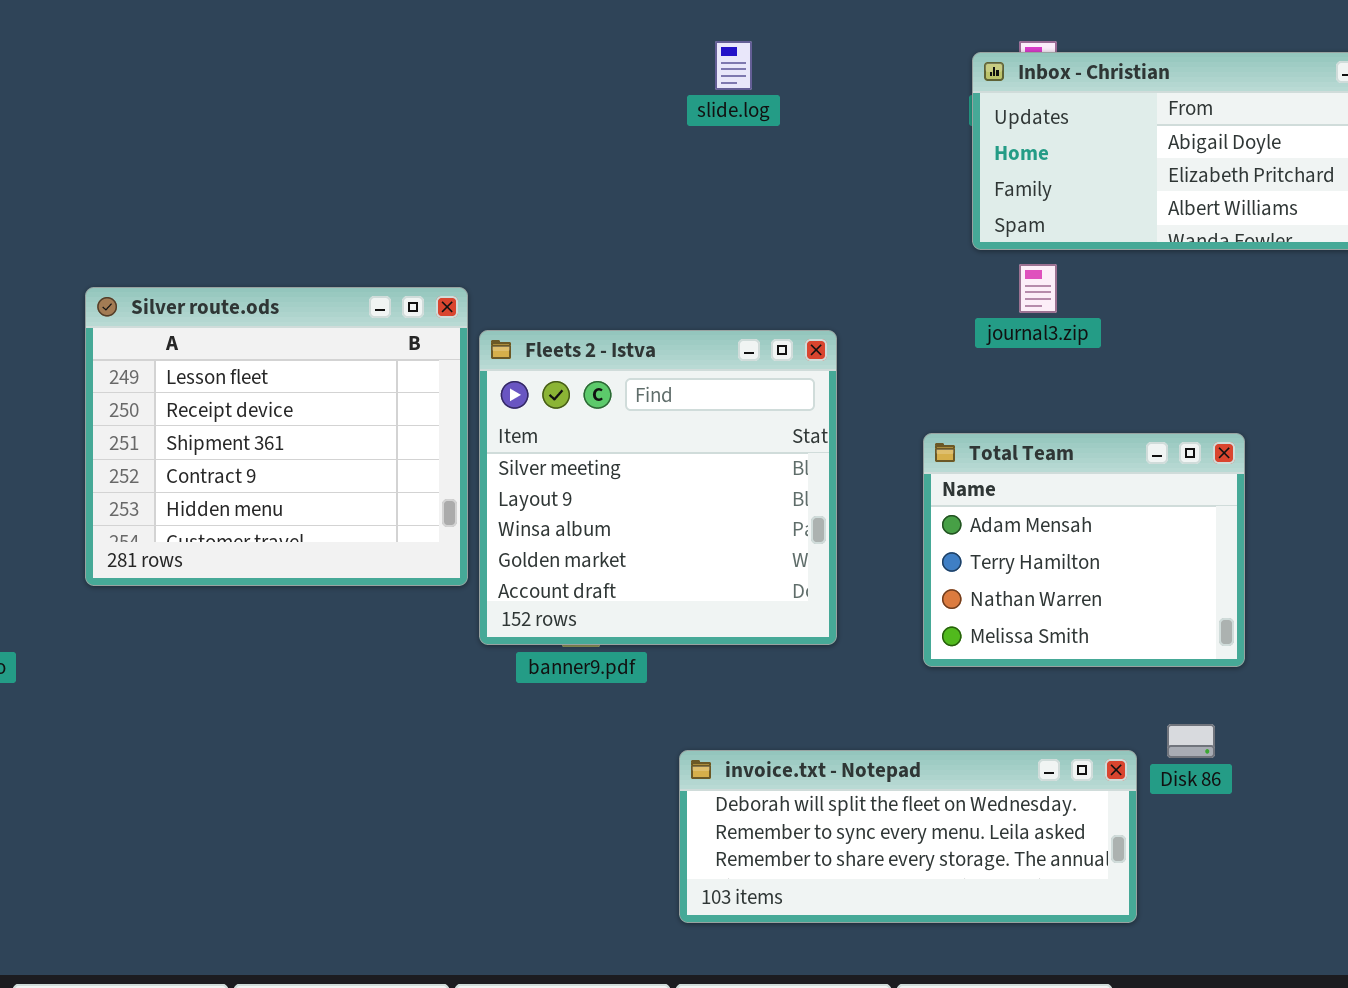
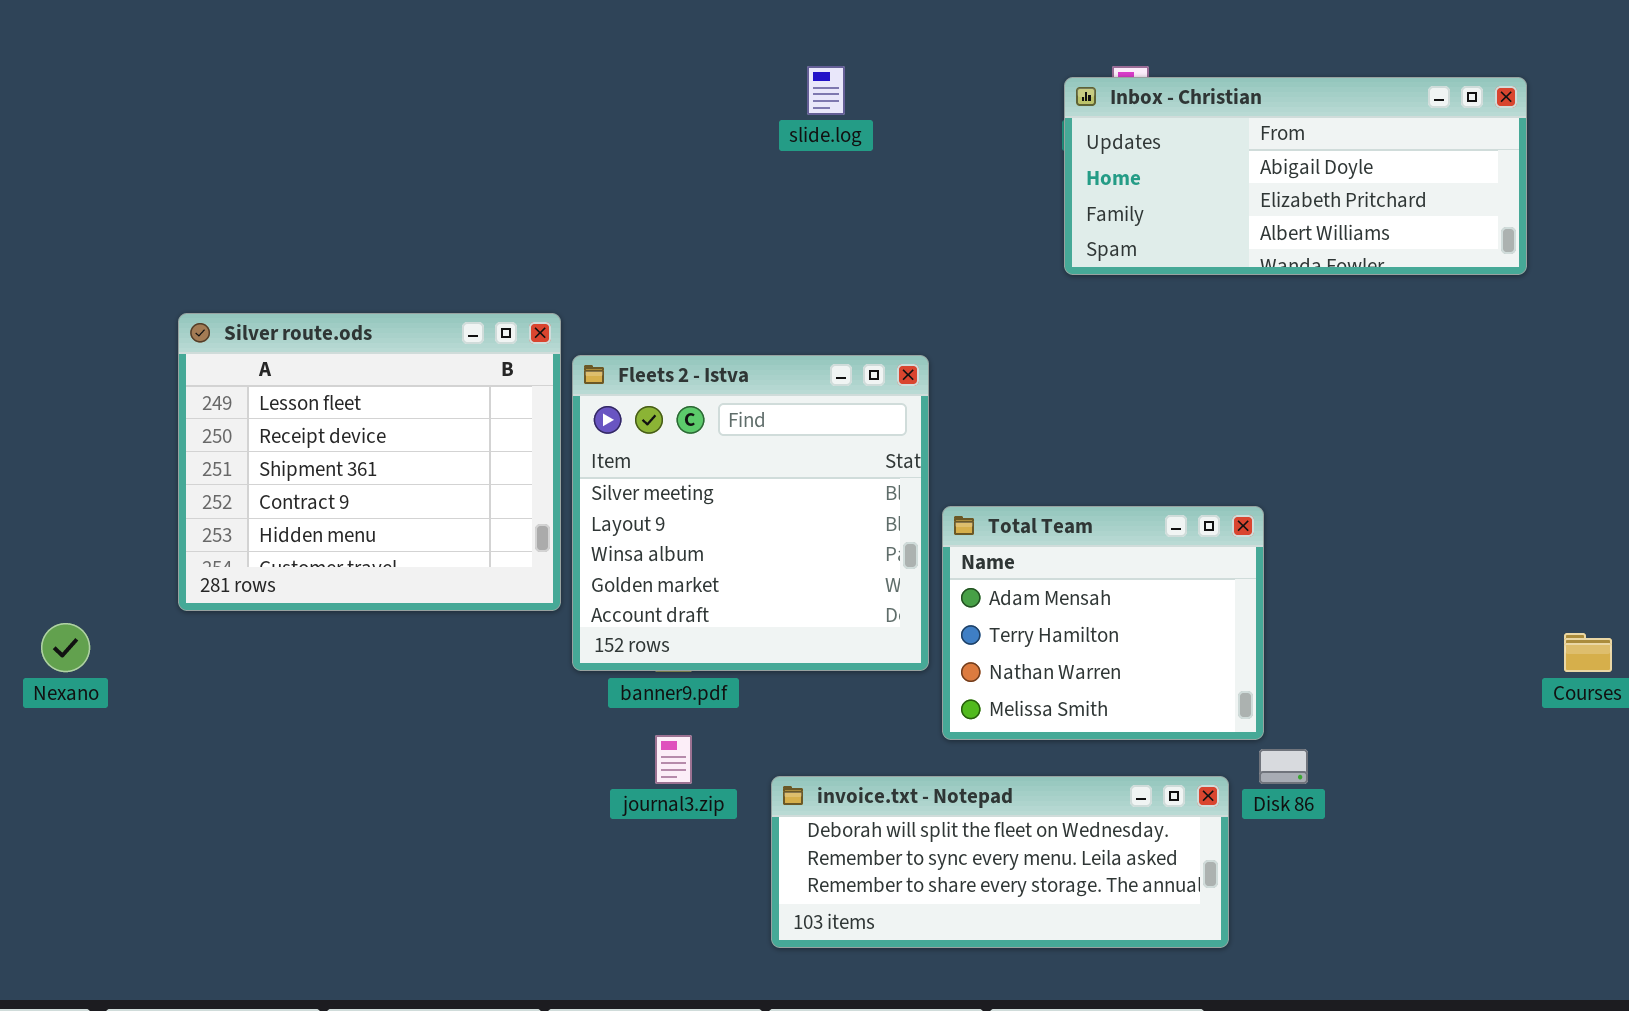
journal3.zip: [1019,264,1057,313] -> [655,735,692,784], moved
Total Team: [923,433,1245,667] -> [942,506,1264,740], moved

